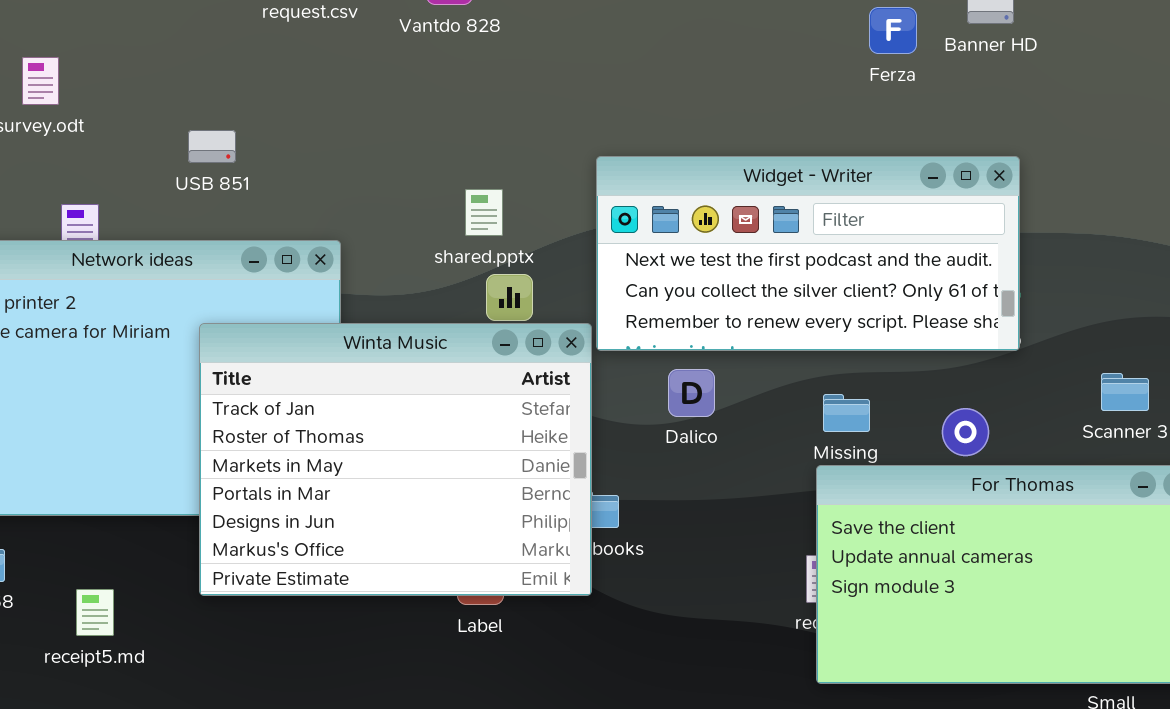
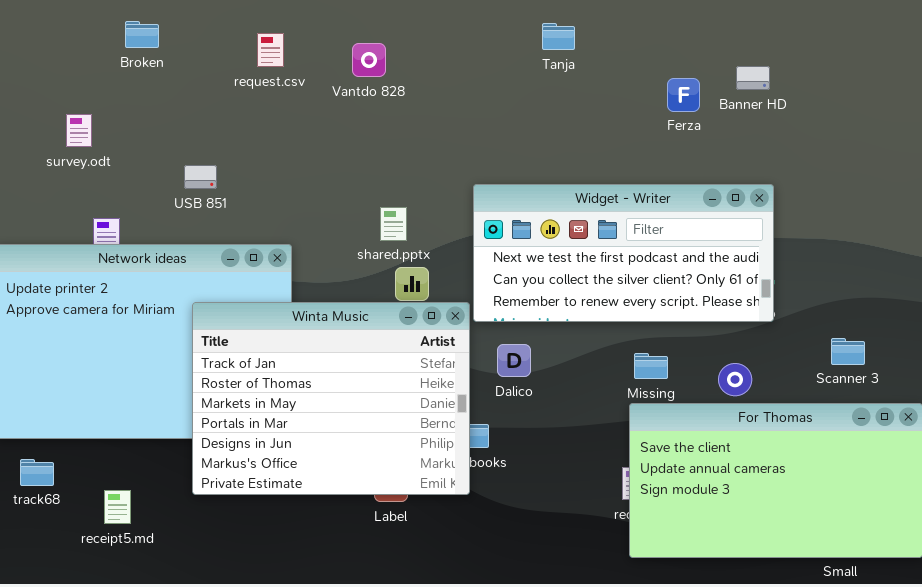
Dalico: [668,369,715,417] -> [497,344,531,377], moved

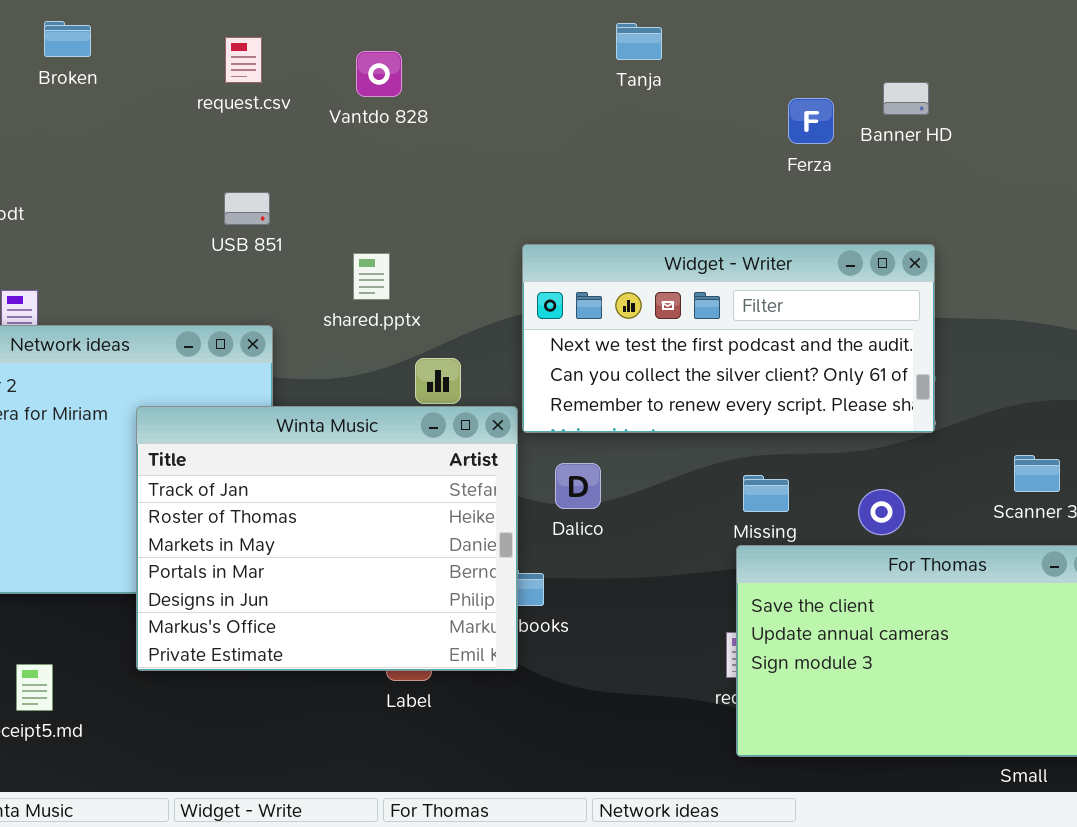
USB 851: [184,165,217,189] -> [224,192,270,225], moved
shared.pptx: [380,207,407,241] -> [353,253,390,300], moved

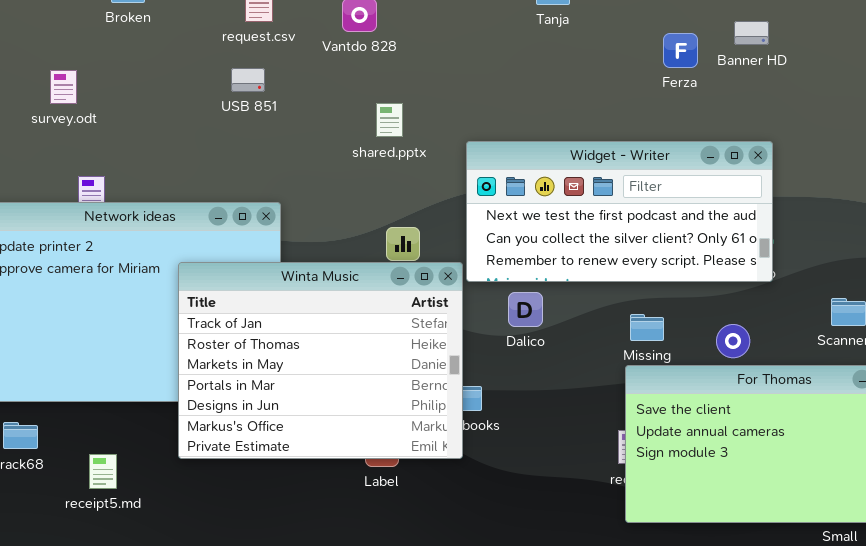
USB 851: [224,192,270,225] -> [231,68,265,92], moved
shared.pptx: [353,253,390,300] -> [376,103,403,137], moved
Dalico: [555,463,601,509] -> [508,292,543,327], moved

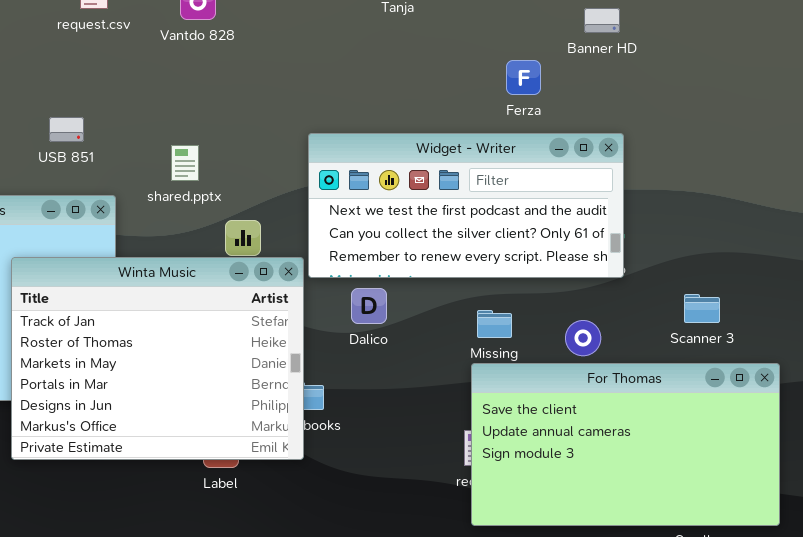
Ferza: [663,33,698,68] -> [506,60,541,95], moved
USB 851: [231,68,265,92] -> [49,117,84,142], moved
shared.pptx: [376,103,403,137] -> [171,145,199,181], moved

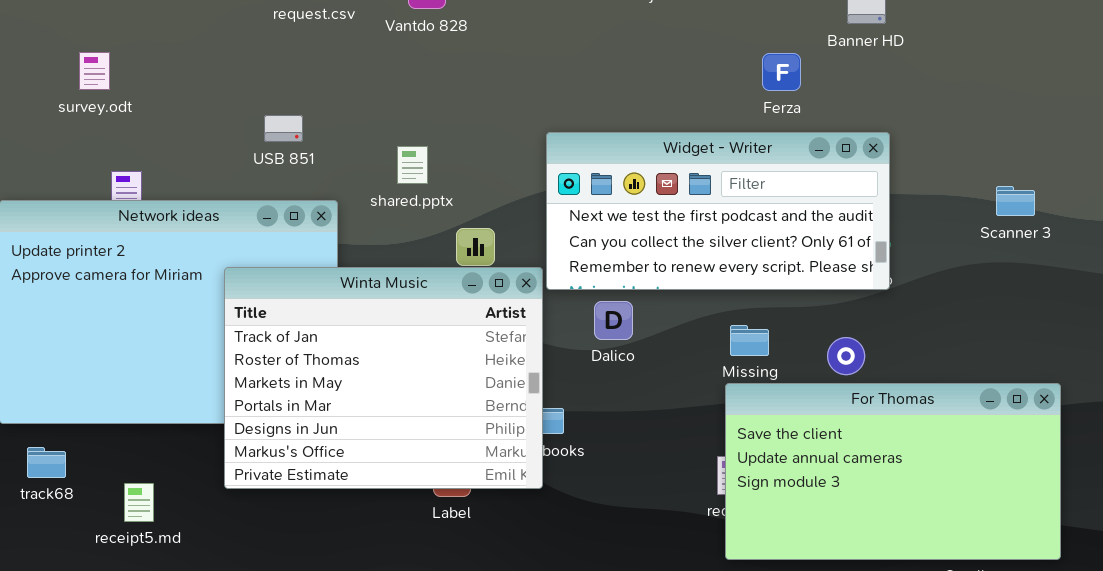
Scanner 3: [684,294,720,323] -> [996,186,1035,216], moved

